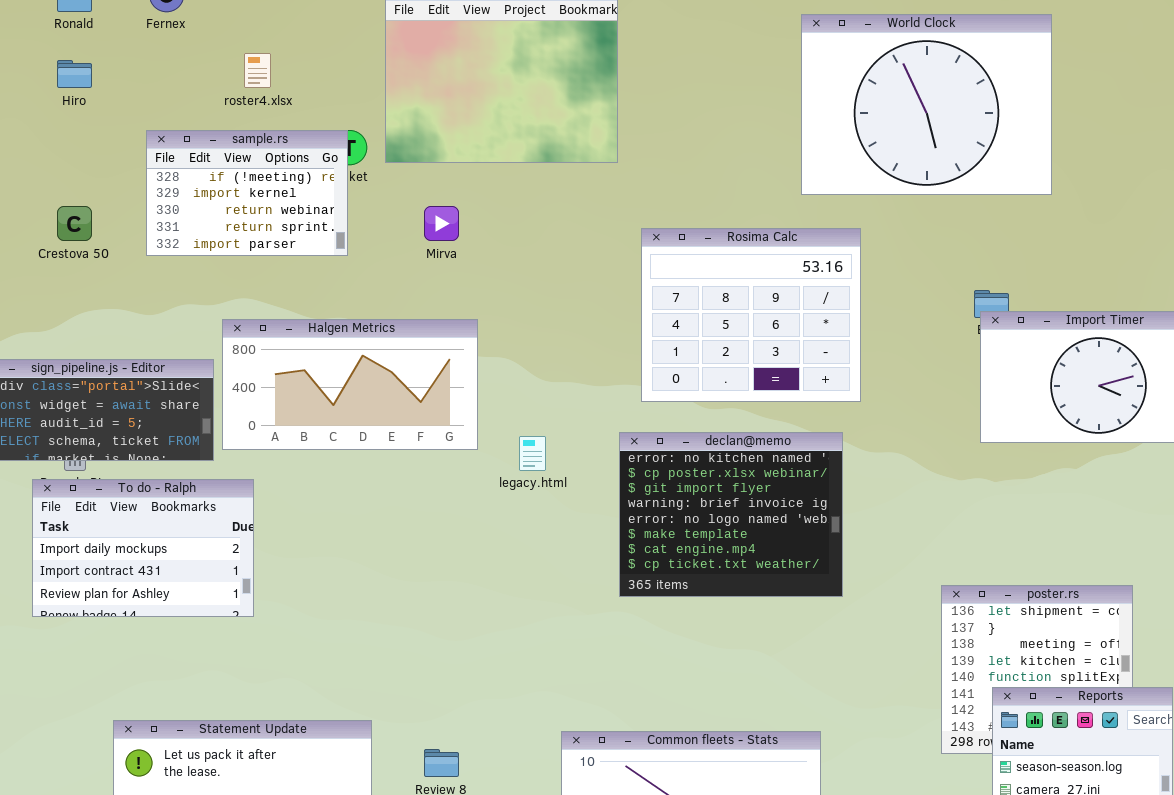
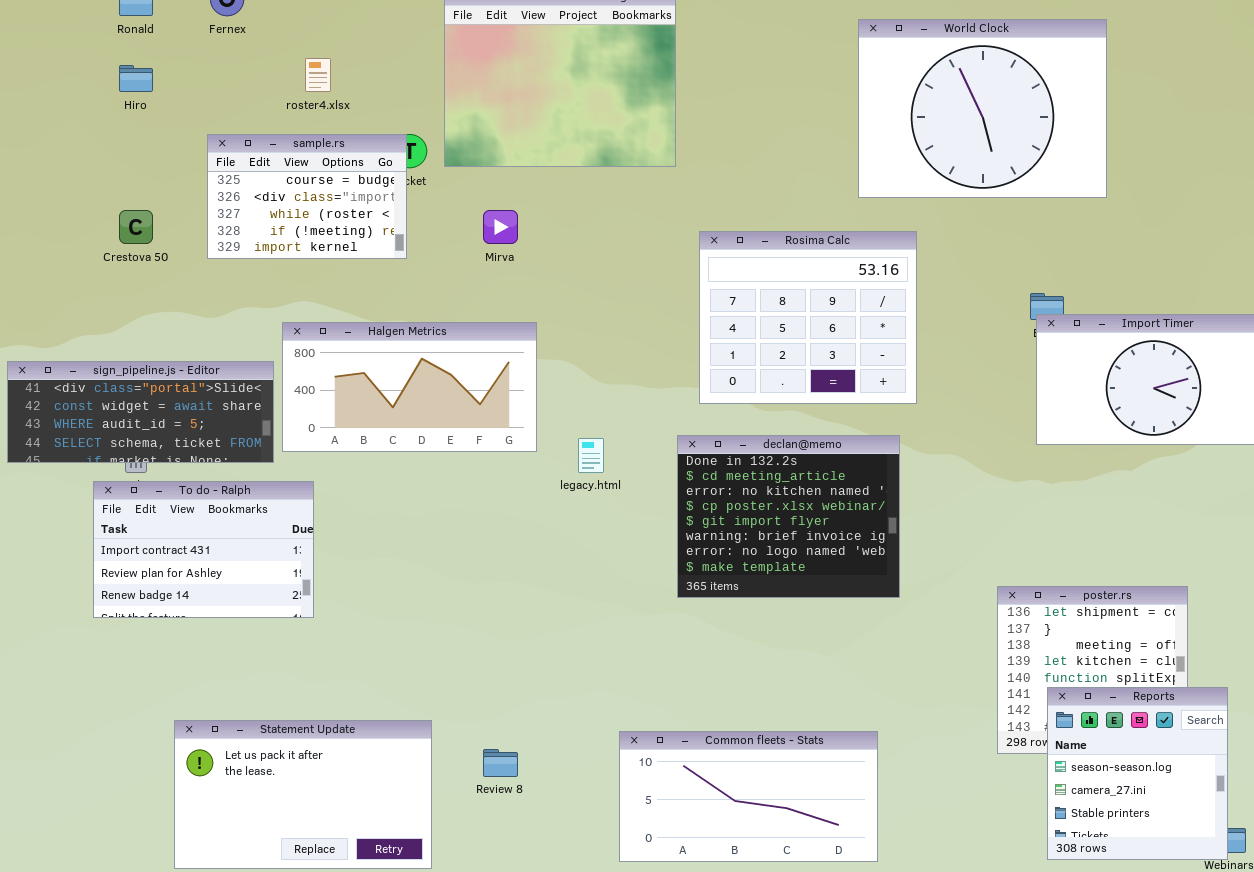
sample.rs: [146,130,348,256] -> [207,134,407,259], scrolled up 3 rows
declan@memo: [619,432,843,597] -> [677,435,900,598], scrolled up 2 rows
To do - Ralph: [32,479,254,617] -> [93,481,314,618], scrolled down 1 row

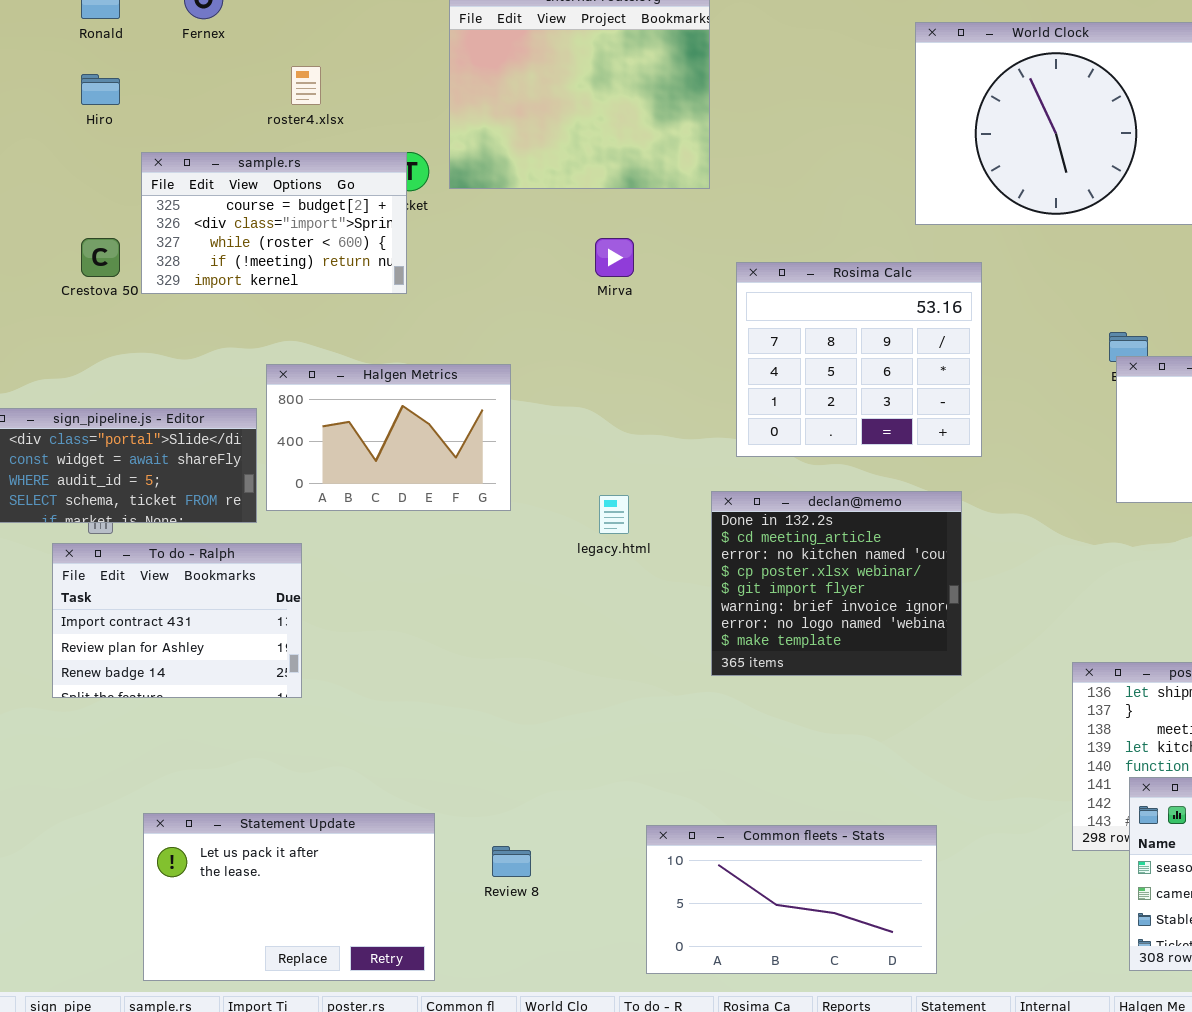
sample.rs: [207,134,407,259] -> [141,152,407,294], resized
Mirva: [483,210,518,244] -> [595,238,634,277], moved
Halgen Metrics: [282,322,537,452] -> [266,364,511,511], resized

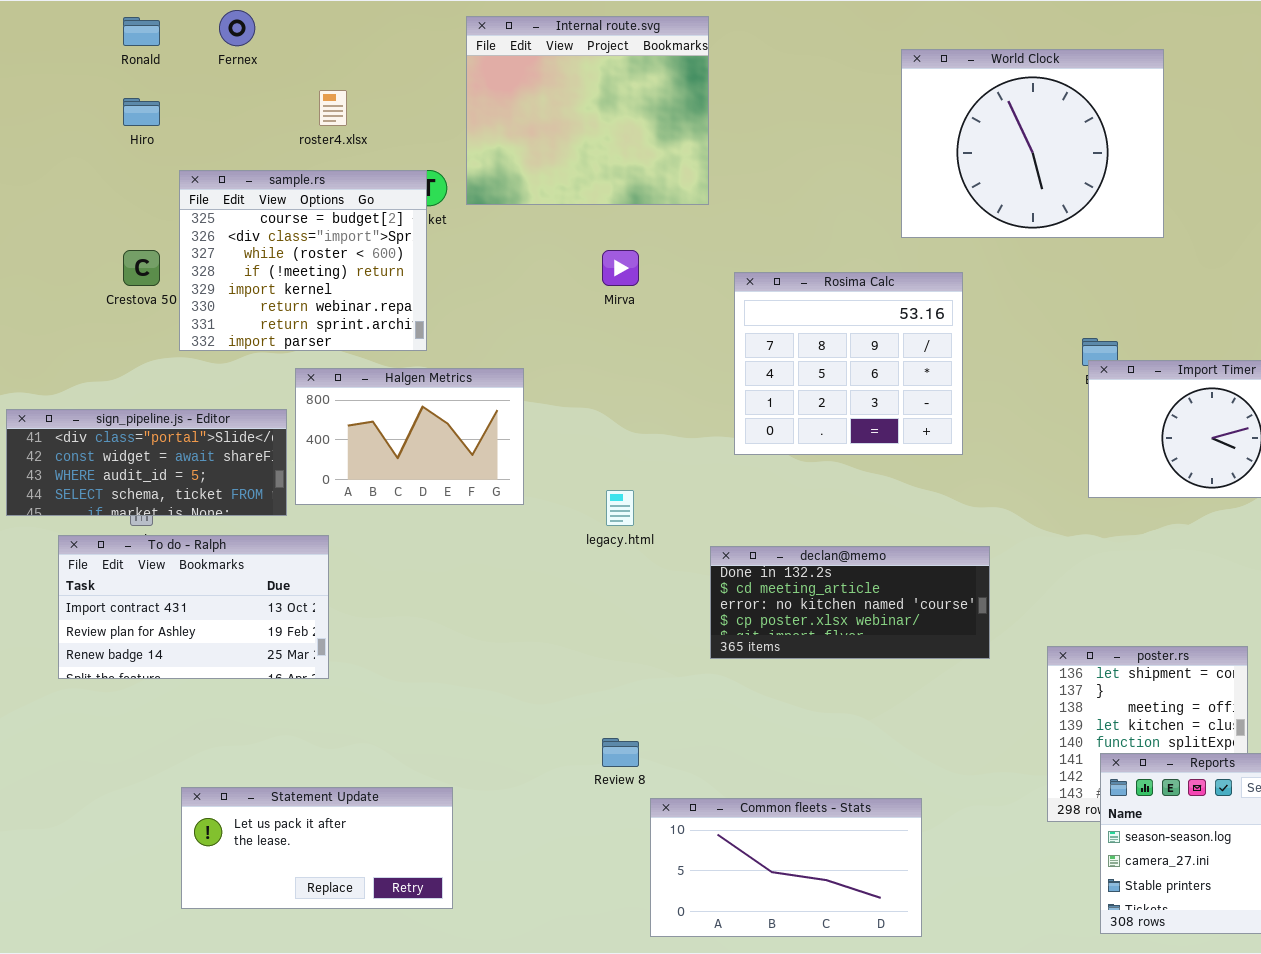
sample.rs: [141,152,407,294] -> [179,170,427,351], resized
declan@memo: [711,491,962,676] -> [710,546,990,659], resized
To do - Ralph: [52,543,302,698] -> [58,535,329,679], resized
Statement Update: [143,813,435,981] -> [181,787,453,909], resized
Review 8: [492,846,531,877] -> [602,738,639,767], moved

